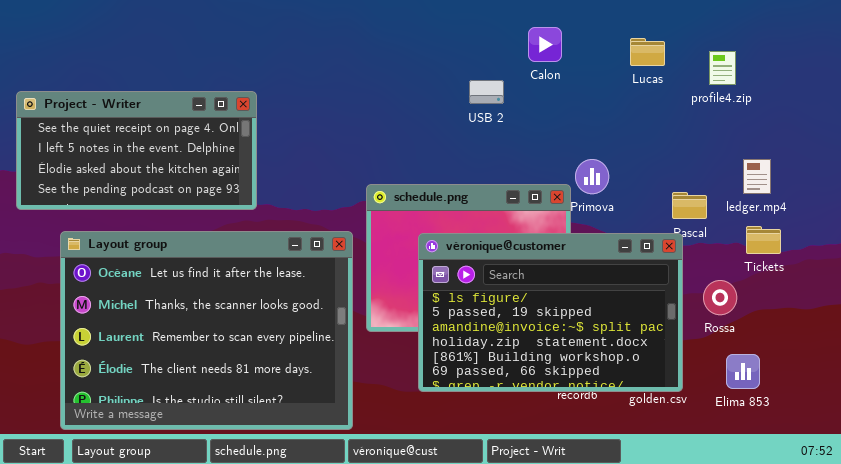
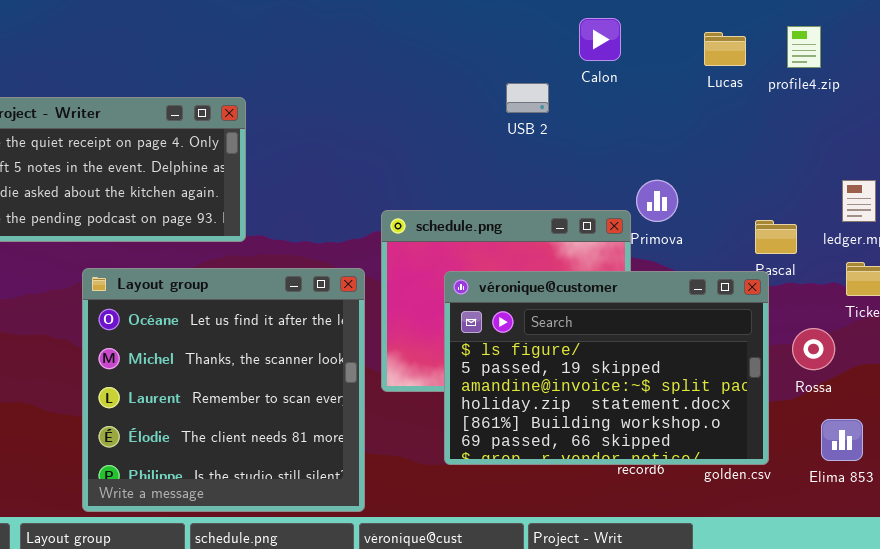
profile4.zip: [709,51,736,85] -> [787,26,821,68], moved
Layout group: [60,231,353,430] -> [82,268,365,512], resized

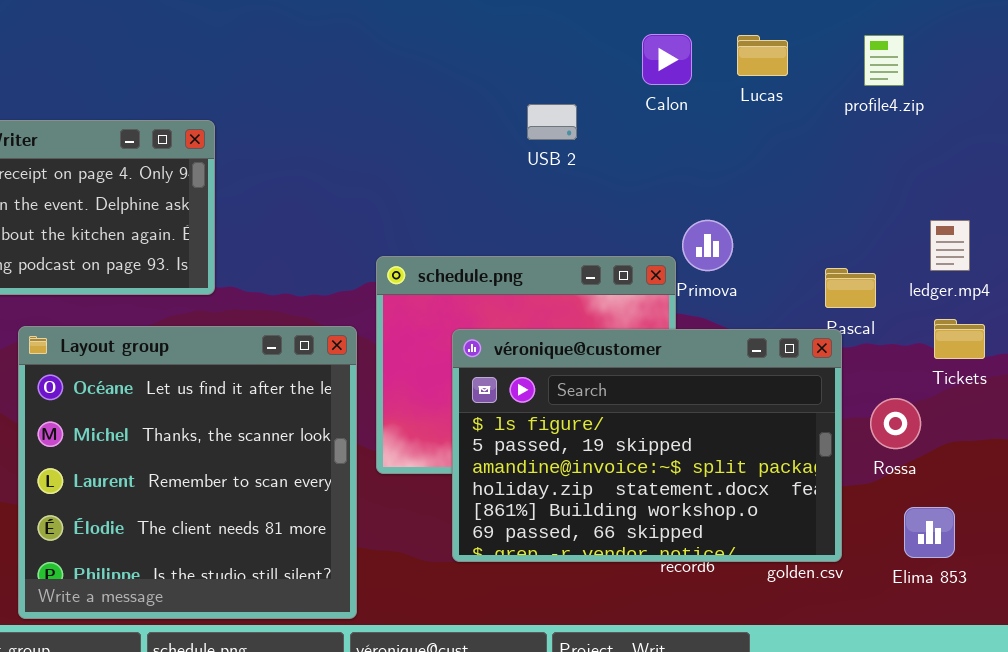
Calon: [579,18,621,61] -> [642,34,692,85], moved
Lucas: [704,32,746,66] -> [737,35,788,76], moved

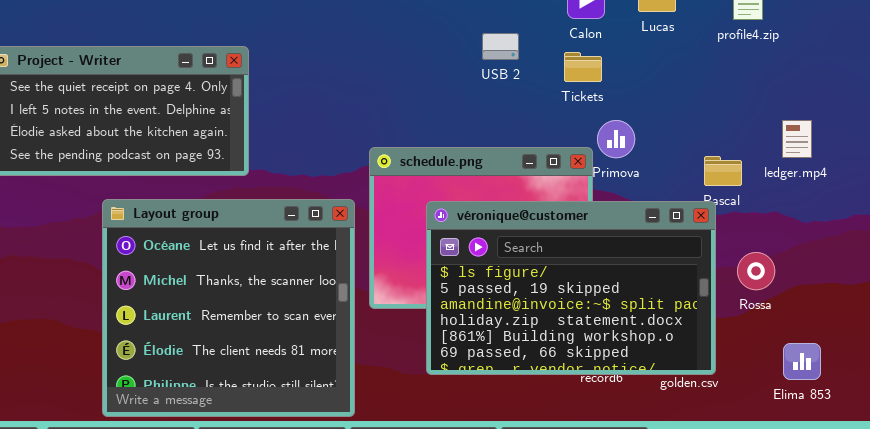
Tickets: [934,319,985,359] -> [564,52,602,82], moved
Elima 853: [904,507,955,558] -> [783,343,821,380], moved

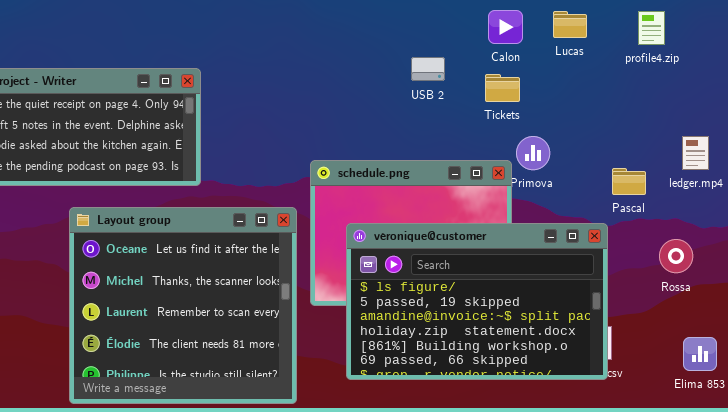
véronique@customer: [426,201,716,375] -> [346,223,608,380], moved
Rossa: [737,252,775,290] -> [659,239,693,273], moved

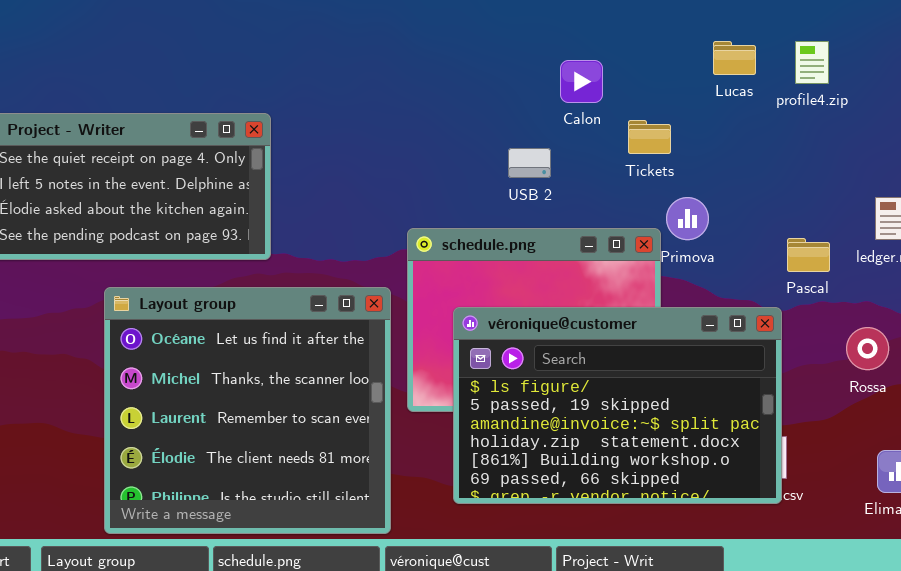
Calon: [488,10,523,44] -> [560,60,603,103], moved
profile4.zip: [638,11,665,45] -> [795,41,829,84], moved
USB 2: [411,57,445,81] -> [508,148,551,178], moved

